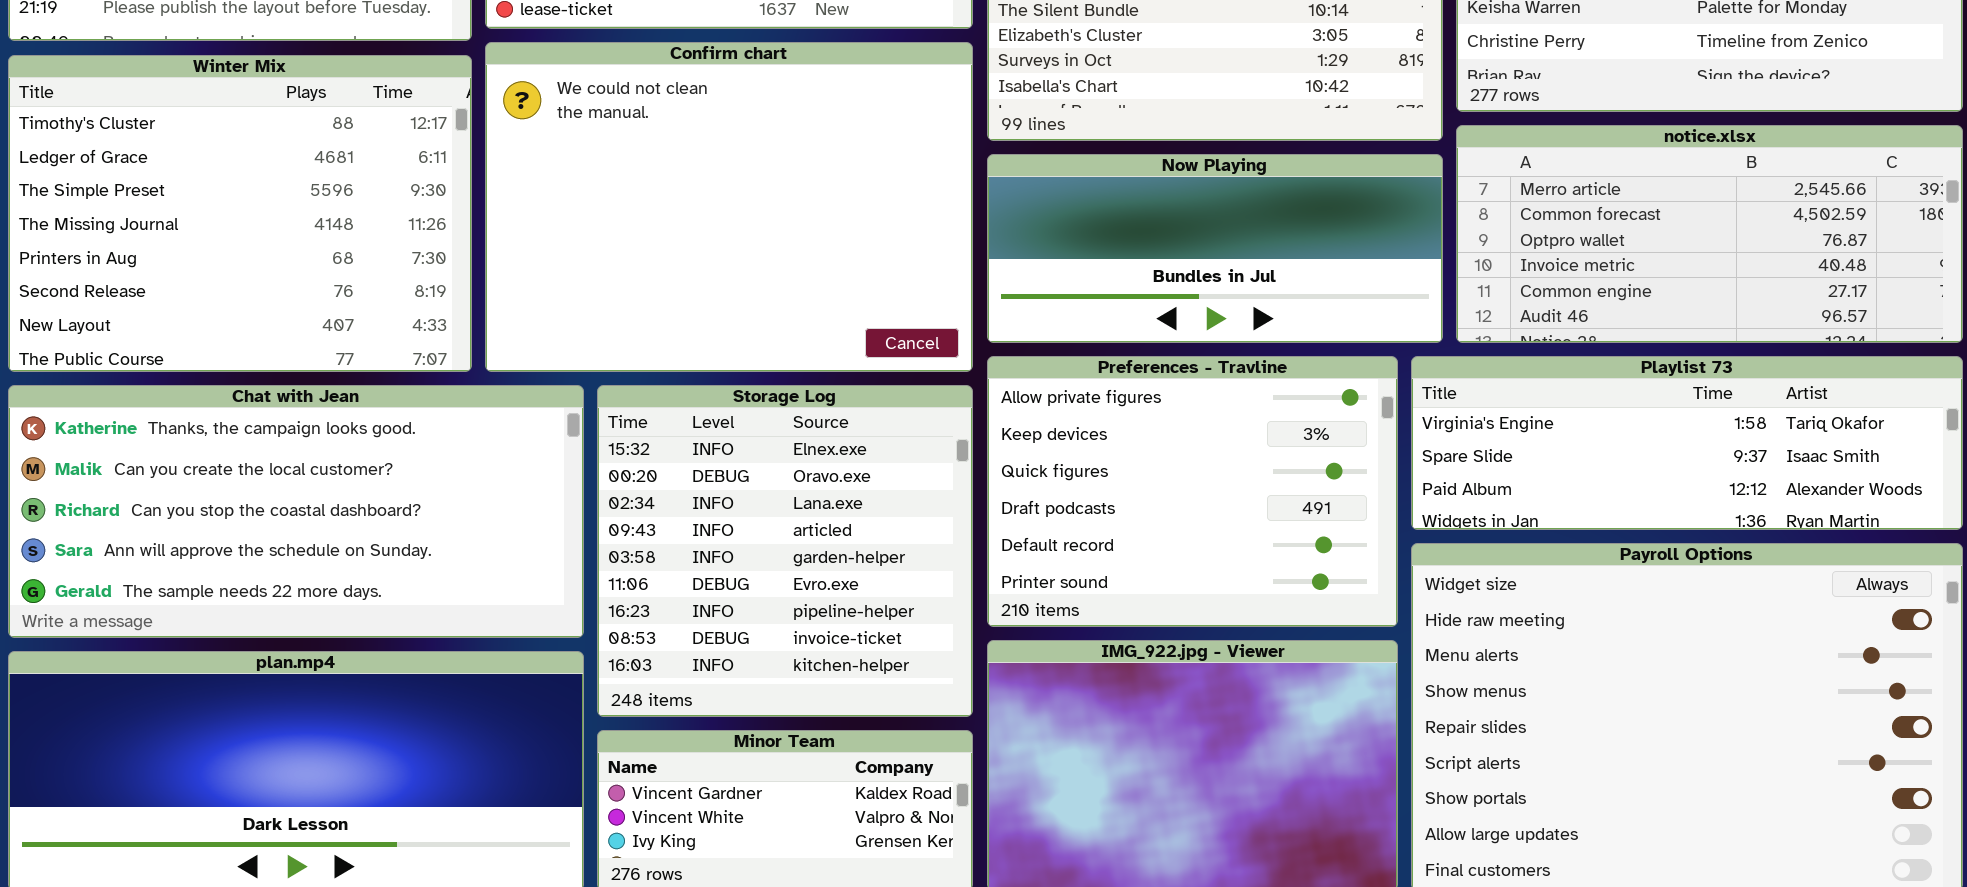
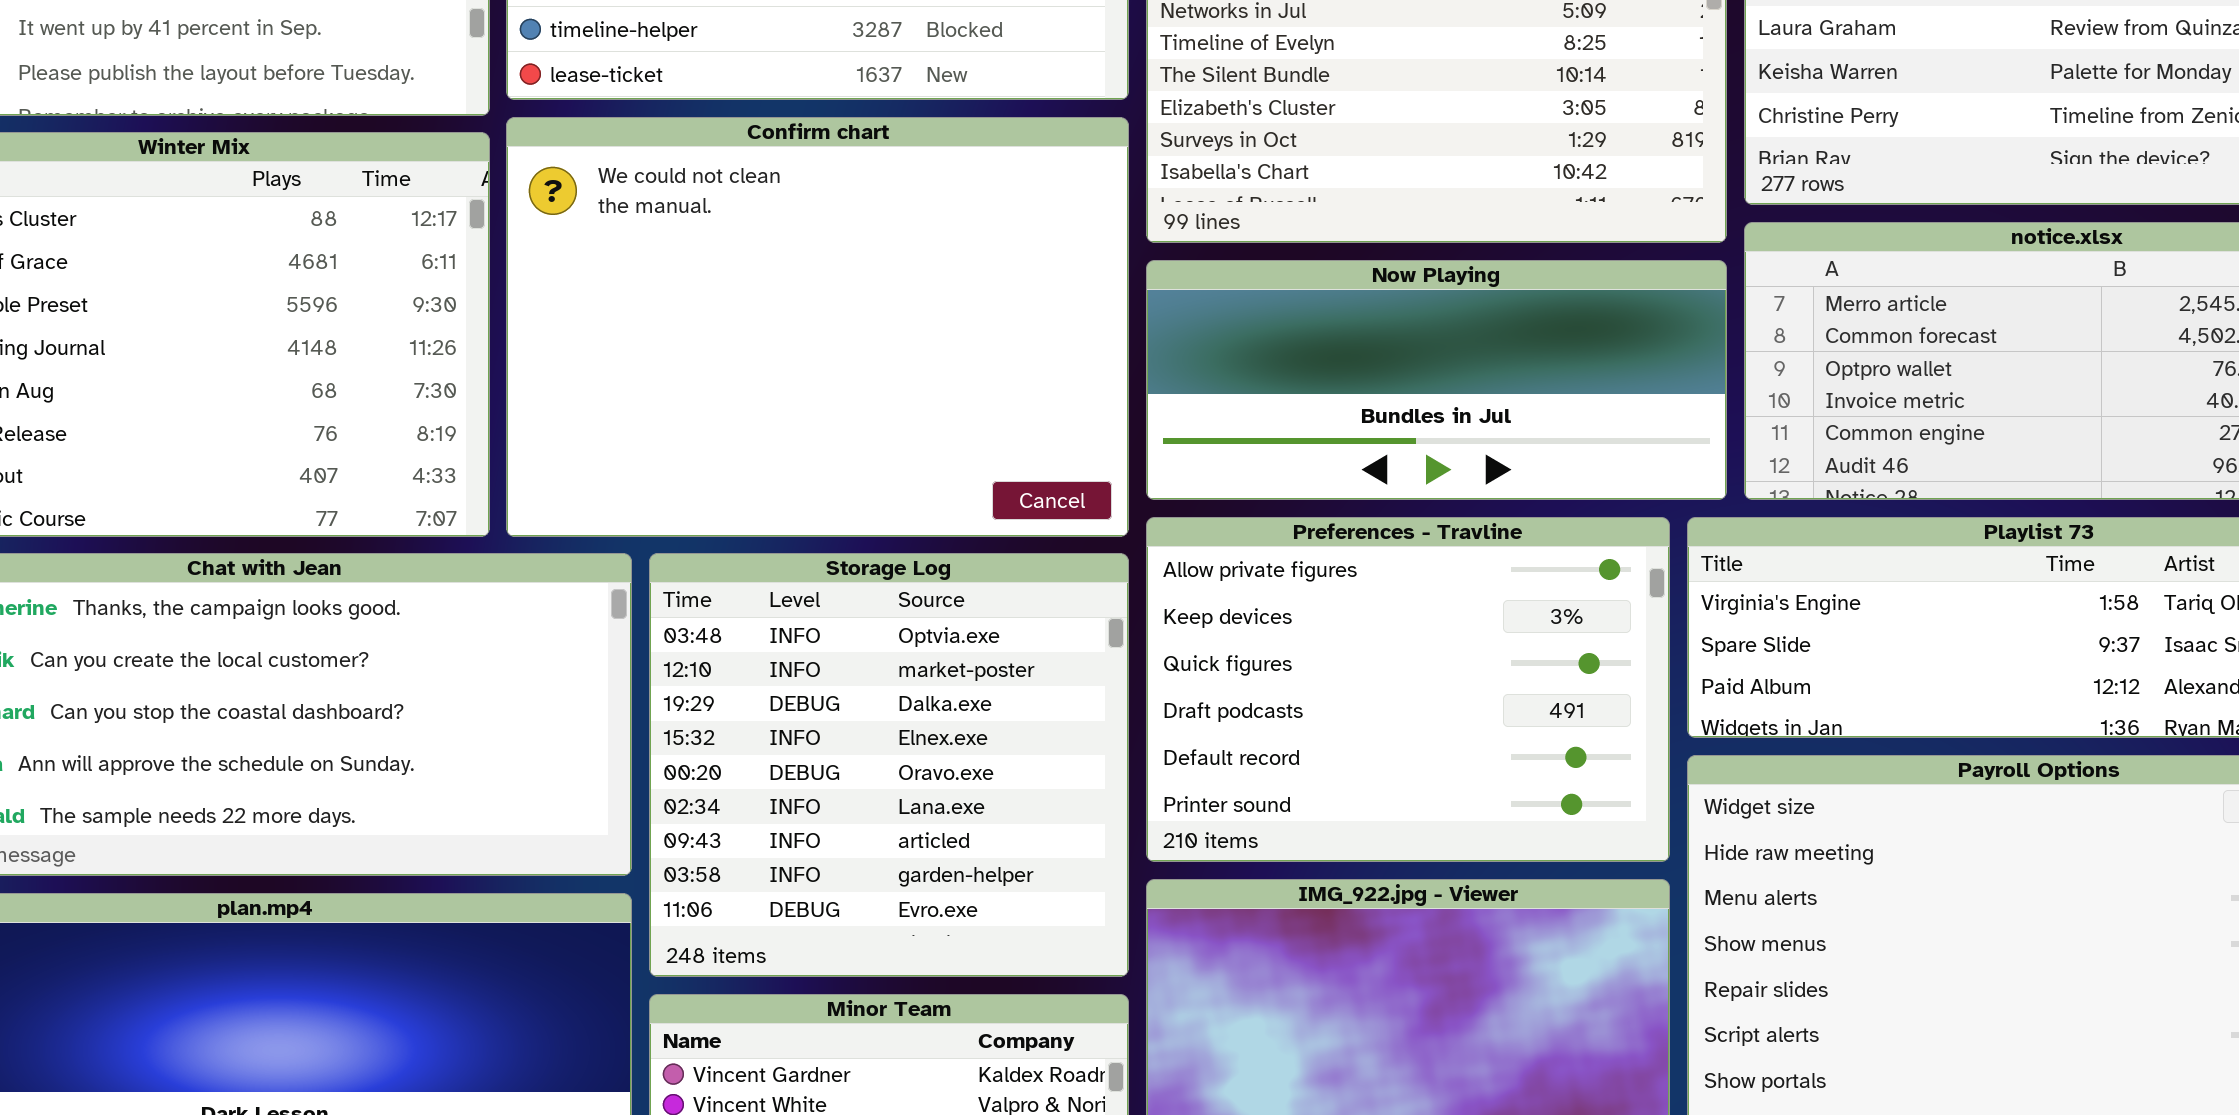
Storage Log: [597,385,973,717] -> [649,553,1129,977], scrolled up 3 rows

